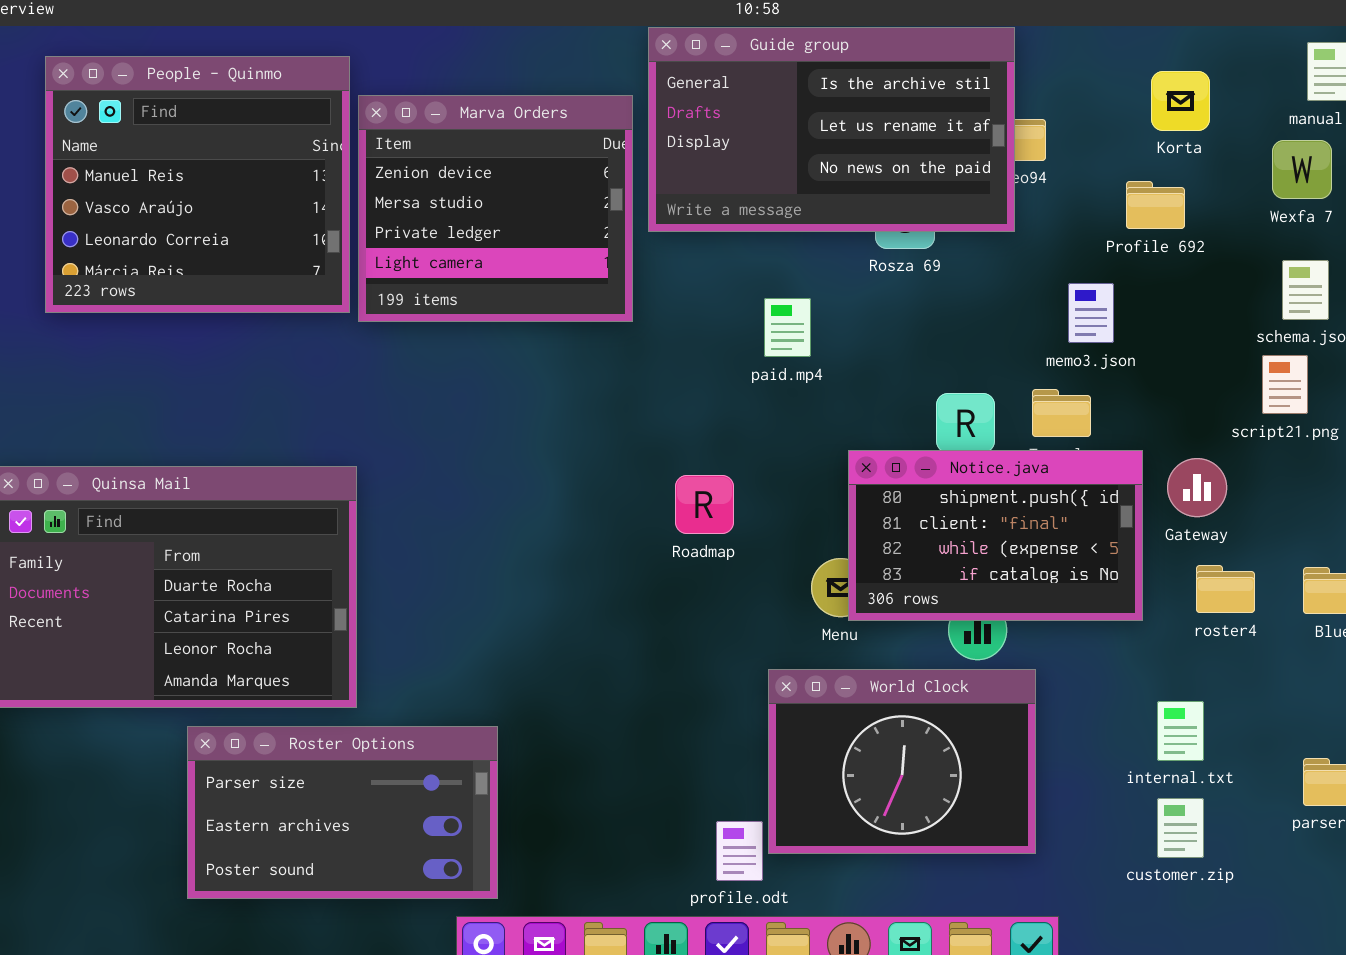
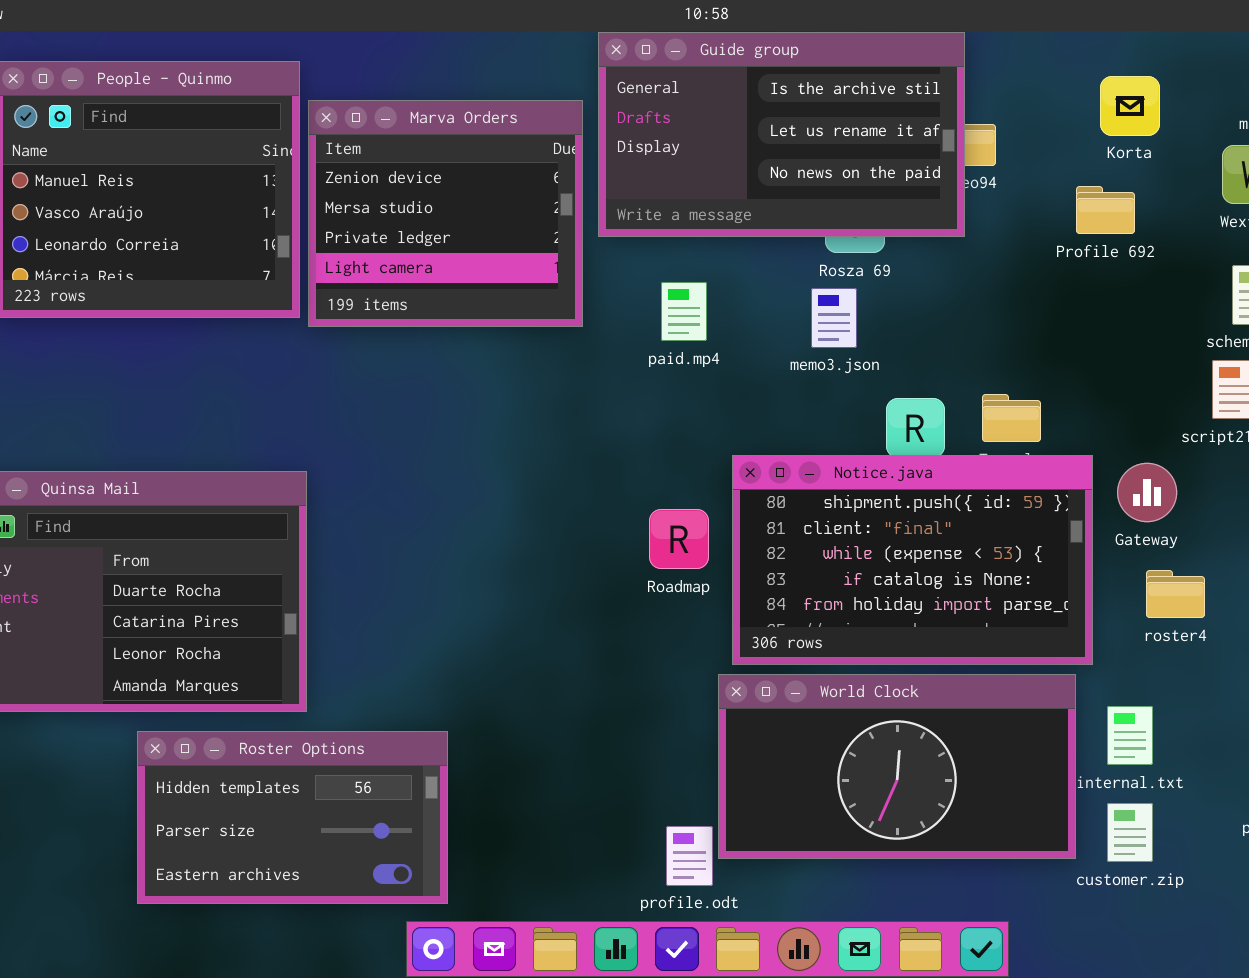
memo3.json: [1068,283,1114,343] -> [811,288,857,348], moved
paid.mp4: [764,298,811,357] -> [661,282,707,341], moved
Notice.java: [848,450,1143,621] -> [732,455,1093,665], resized
Roadmap: [675,475,734,534] -> [649,509,709,569], moved
World Clock: [768,669,1036,854] -> [718,674,1076,859], resized
Roster Options: [187,726,498,899] -> [137,731,448,904], scrolled up 1 row

